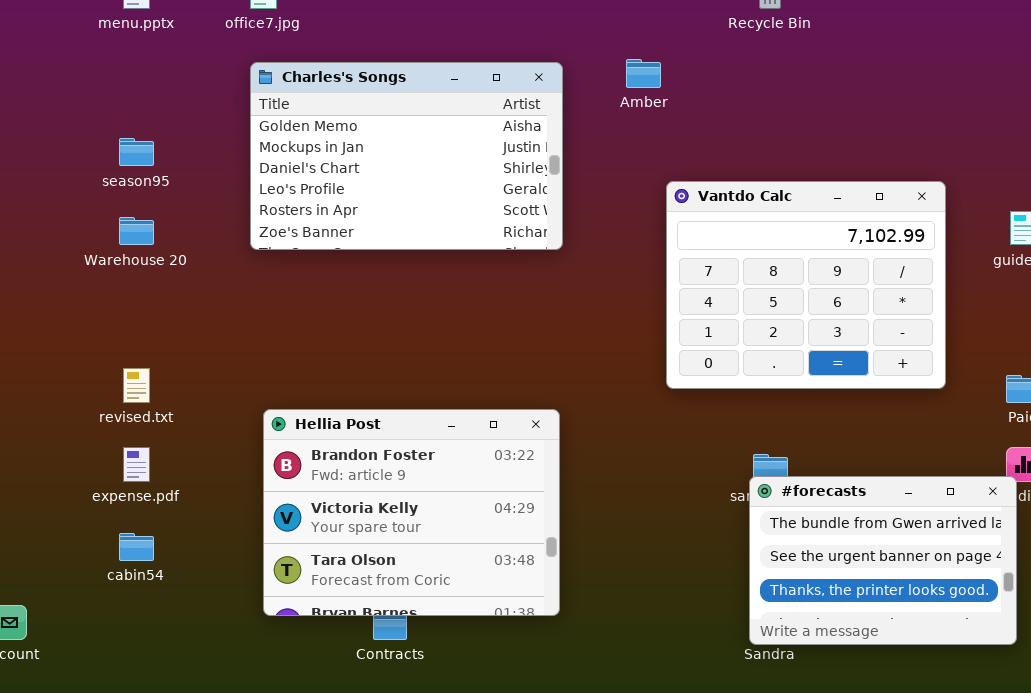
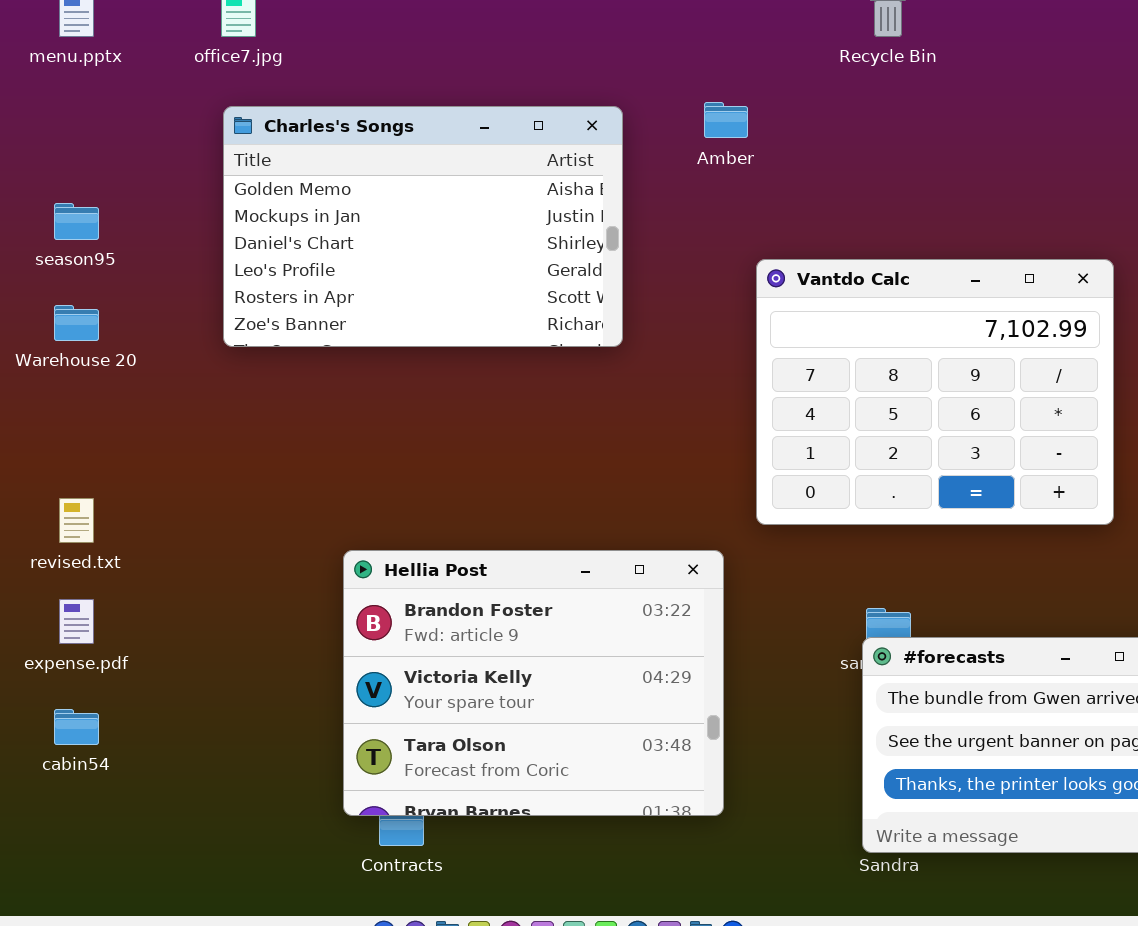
Hellia Post: [263,409,560,616] -> [343,550,724,816], moved

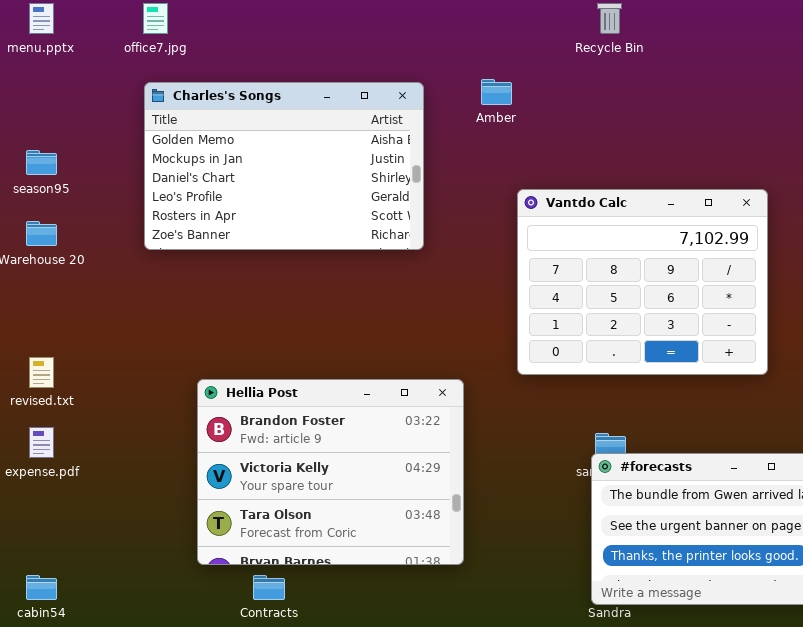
Hellia Post: [343,550,724,816] -> [197,379,464,565], moved
cabin54: [54,709,99,745] -> [26,575,57,600], moved

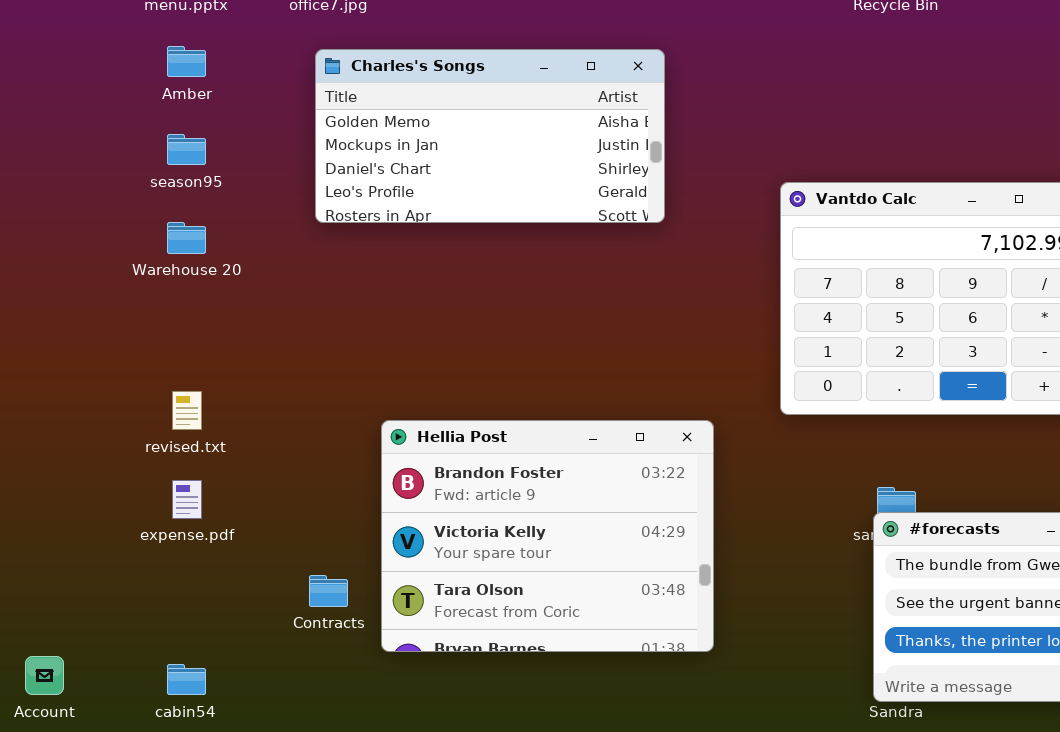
Amber: [481,79,512,105] -> [167,46,206,77], moved
Charles's Songs: [144,82,424,250] -> [315,49,665,223], resized
Contracts: [253,575,285,600] -> [309,575,348,607], moved

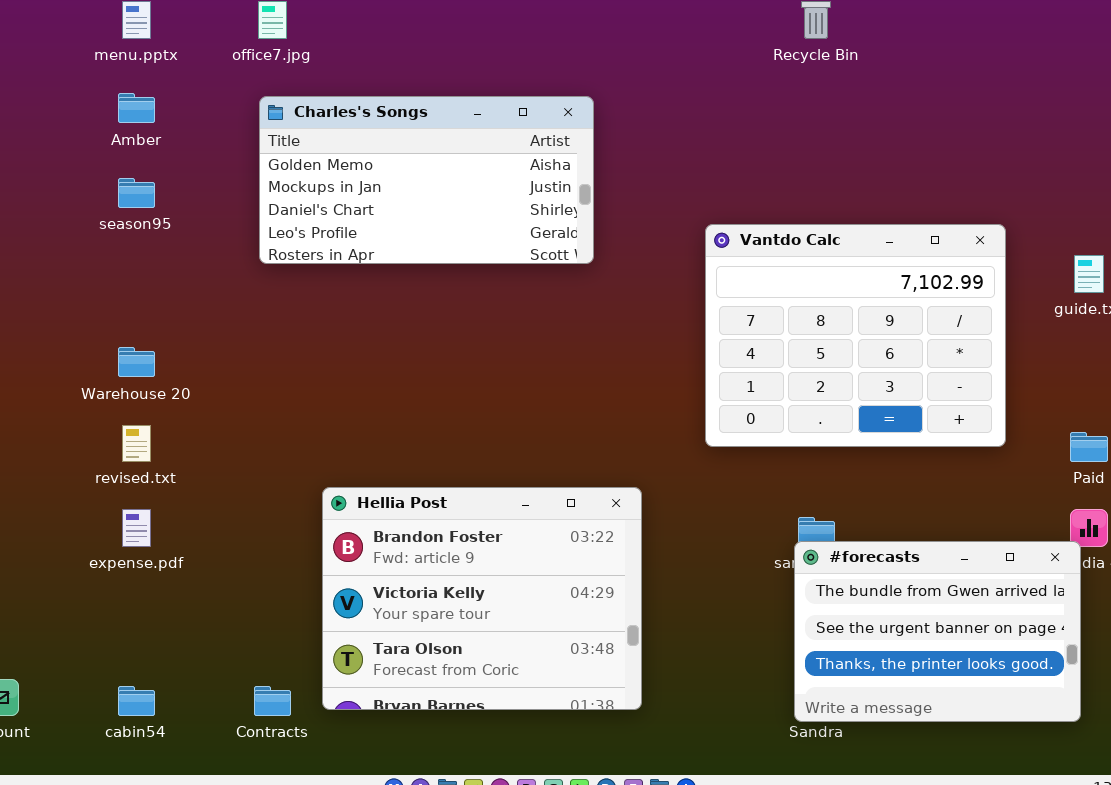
Warehouse 20: [167,222,206,254] -> [118,347,155,377], moved
Hellia Post: [381,420,714,652] -> [322,487,642,710], moved
Contracts: [309,575,348,607] -> [254,686,291,716], moved

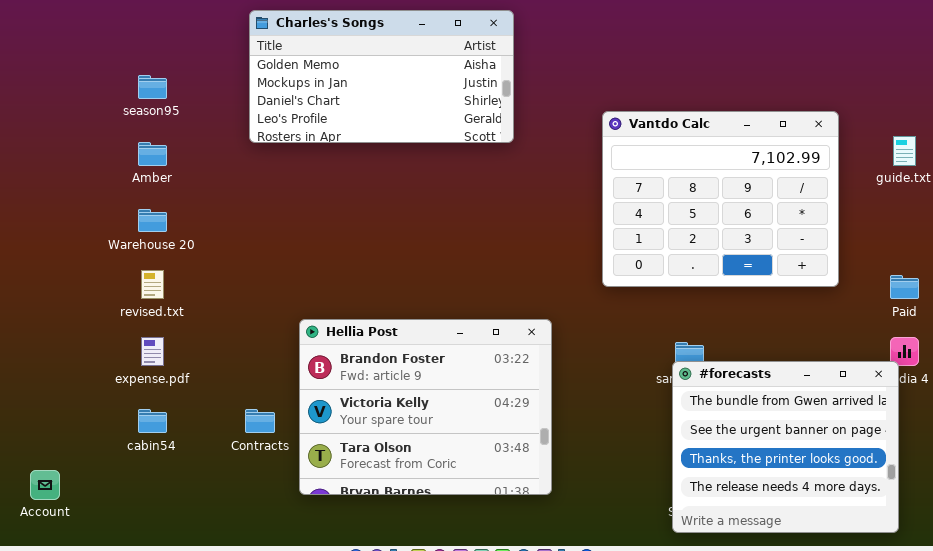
Amber: [118,93,155,123] -> [138,142,167,166], moved
#forecasts: [794,541,1081,722] -> [672,361,899,533], resized
cabin54: [118,686,155,716] -> [138,409,167,433], moved
Contracts: [254,686,291,716] -> [245,409,275,433], moved

